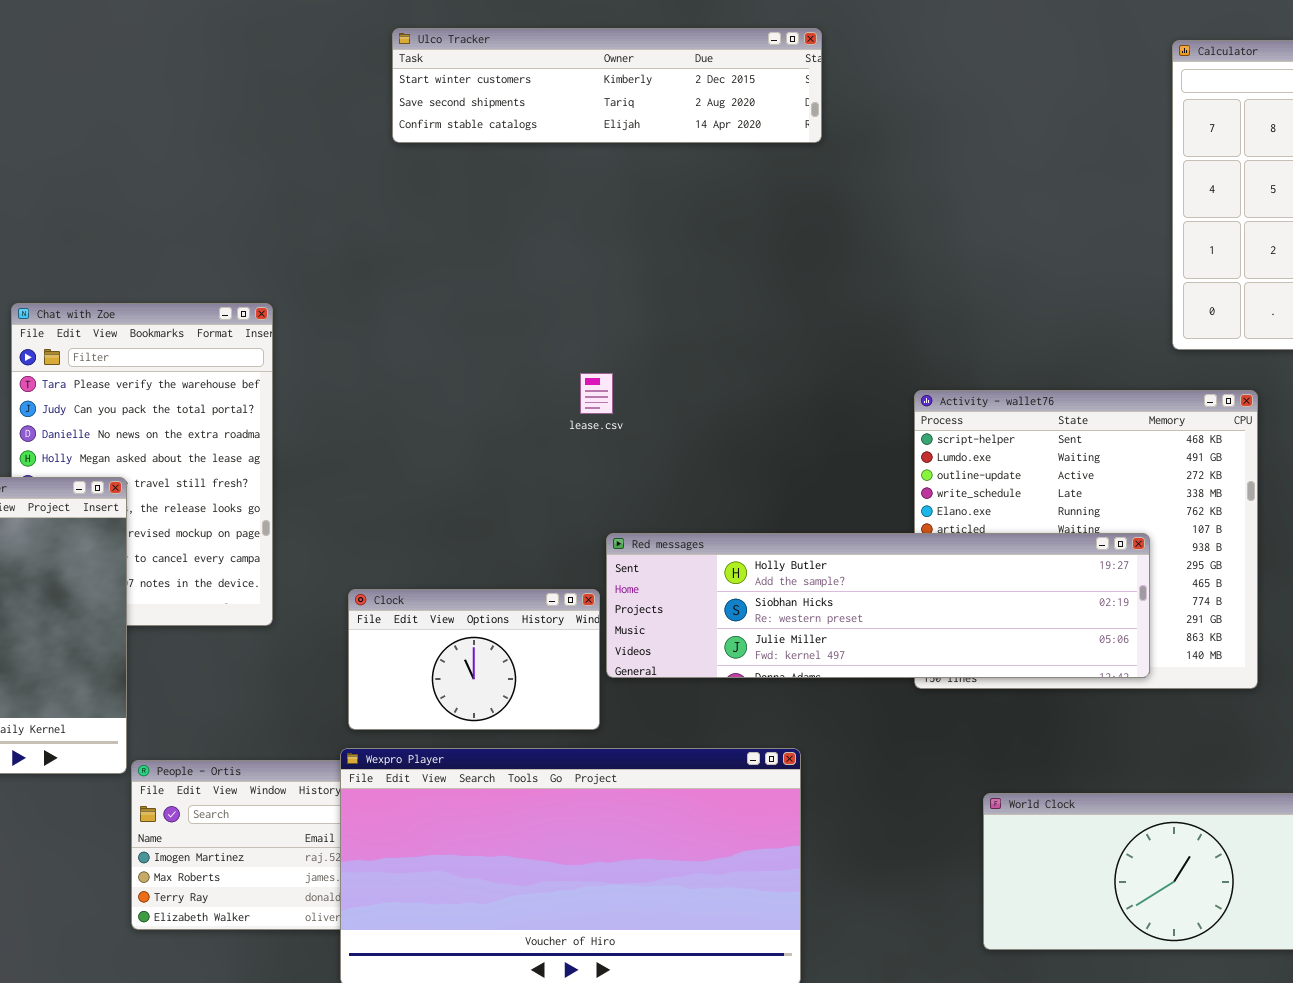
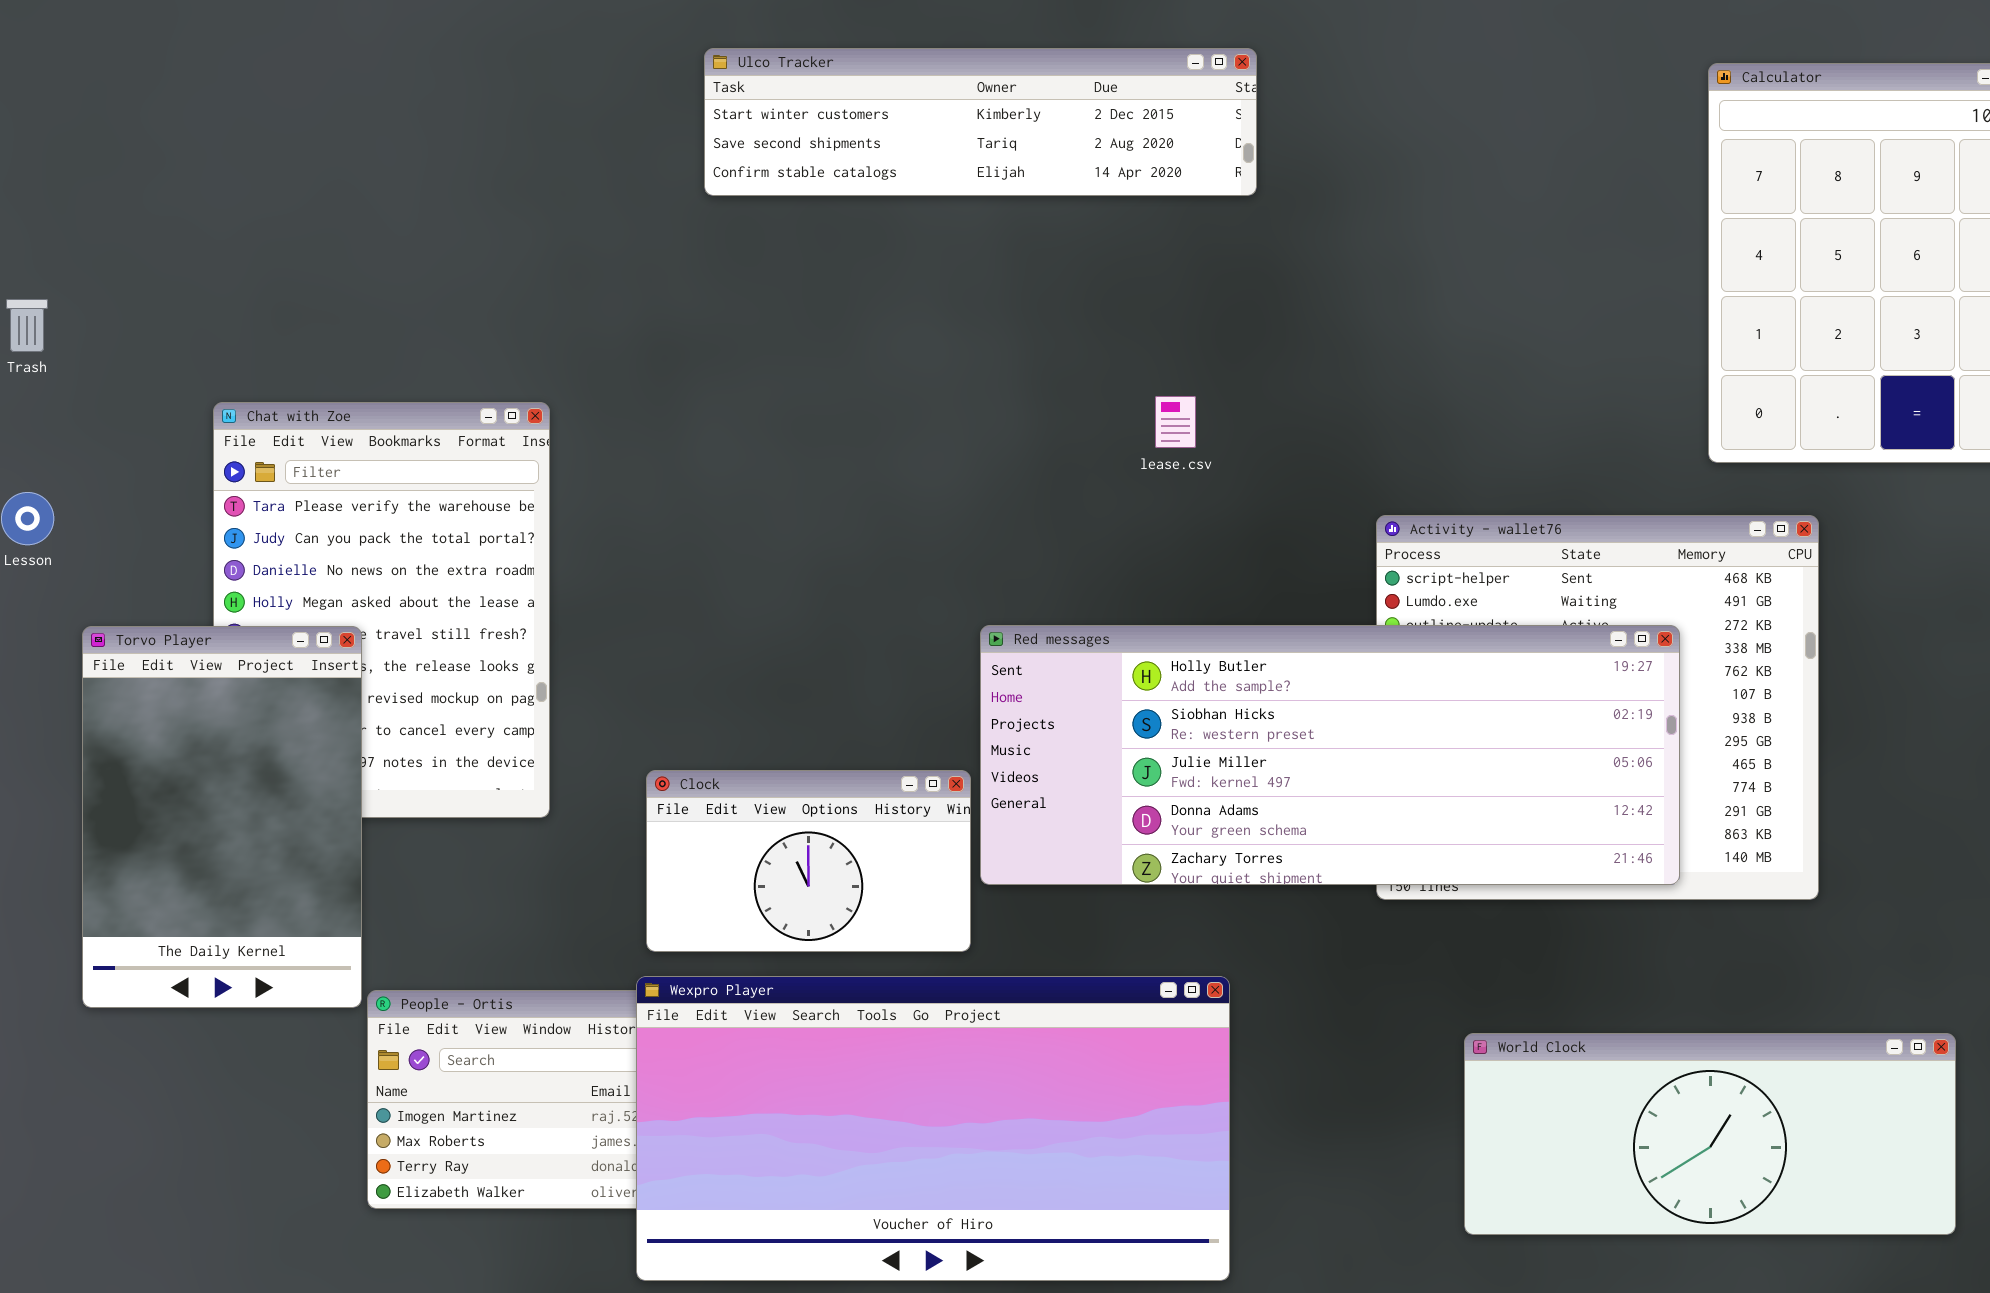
lease.csv: [580,373,613,414] -> [1155,396,1196,448], moved
Red messages: [606,533,1150,678] -> [980,625,1680,885], resized

